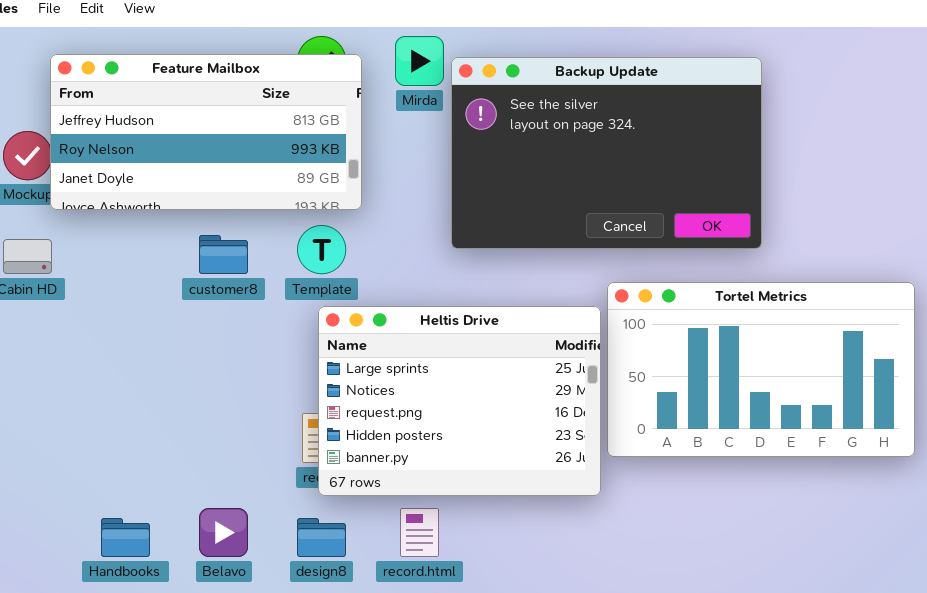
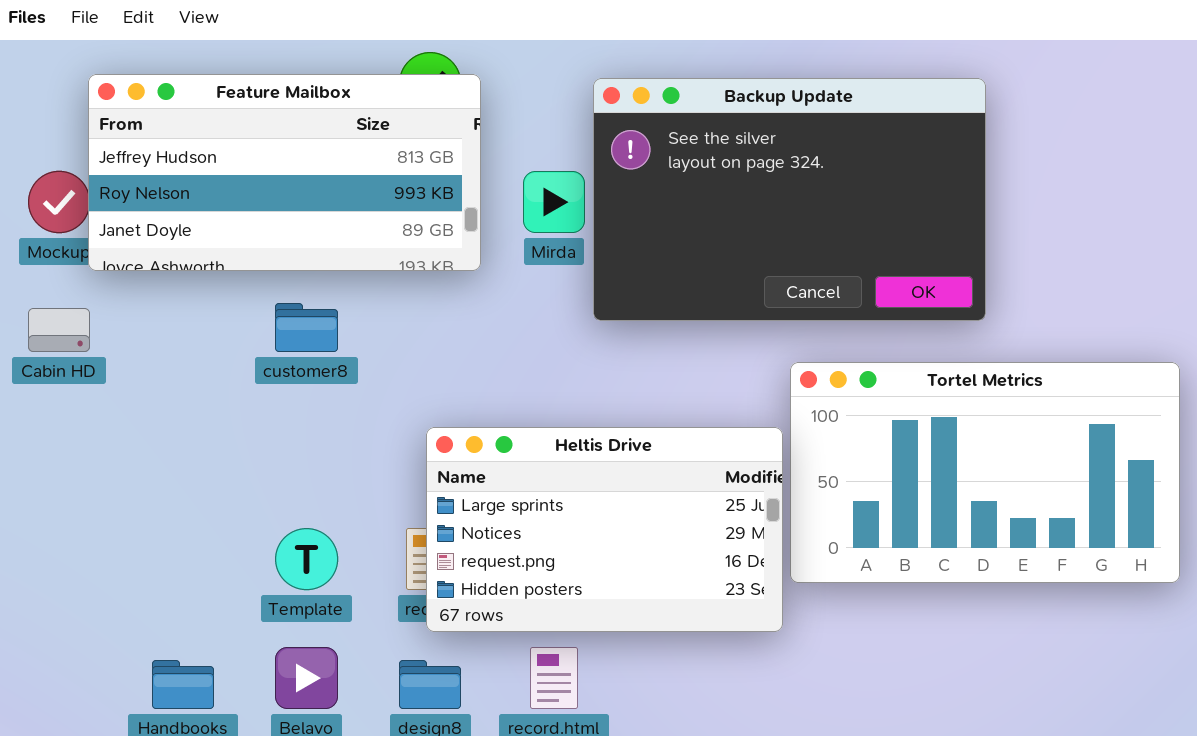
Mirda: [395,36,444,86] -> [523,171,585,233], moved
Template: [297,225,346,274] -> [275,528,338,590], moved
Heltis Drive: [318,306,601,496] -> [426,427,783,632], resized

